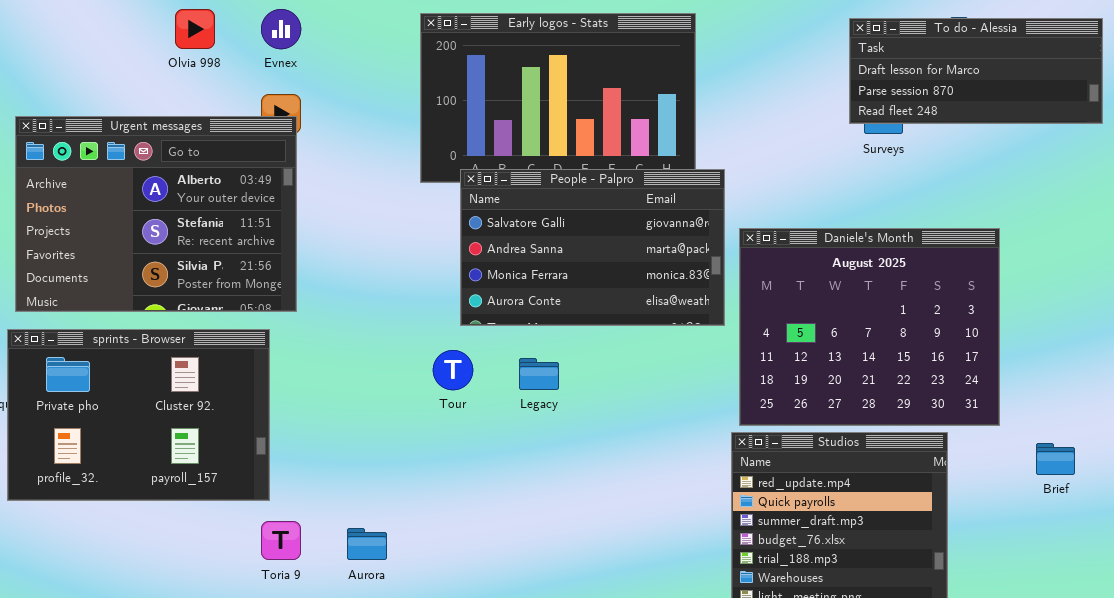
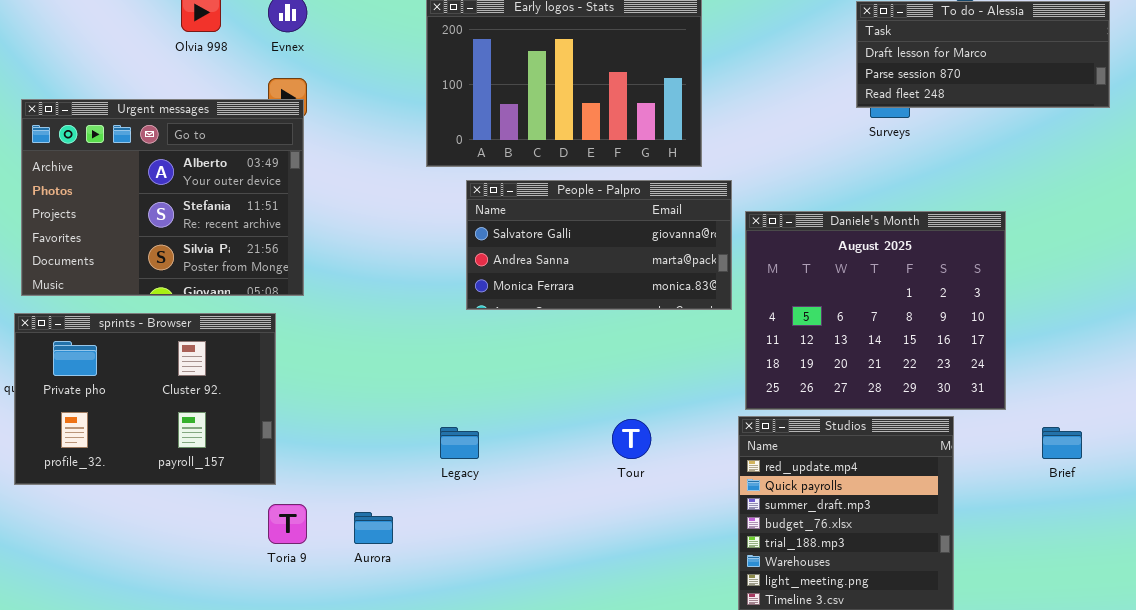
People - Palpro: [460,169,725,326] -> [466,180,732,310], resized
Tour: [433,350,473,390] -> [612,419,651,459], moved
Legacy: [519,358,559,390] -> [440,427,479,459], moved

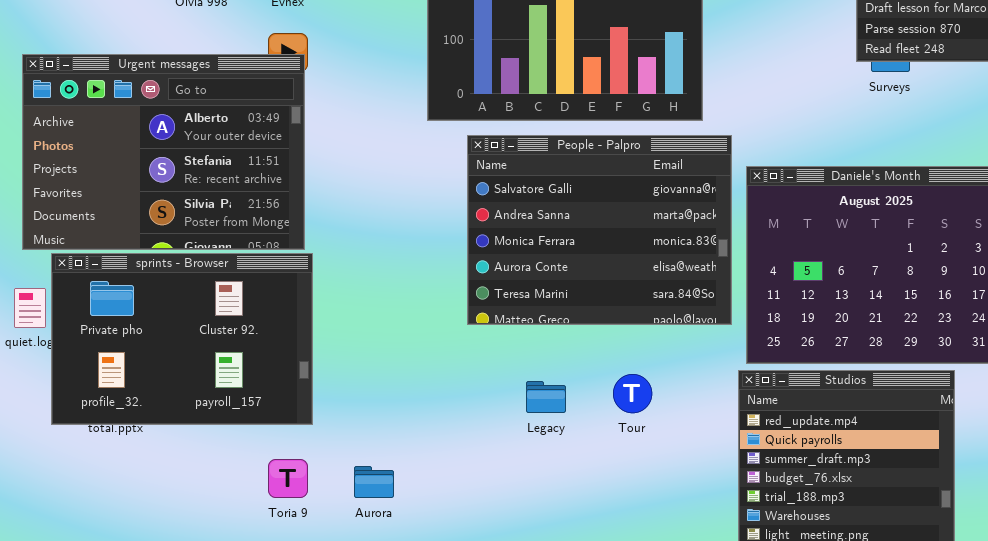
People - Palpro: [466,180,732,310] -> [467,135,732,325], resized
sprints - Browser: [14,313,276,485] -> [51,253,313,425], moved
Legacy: [440,427,479,459] -> [526,381,566,413], moved

